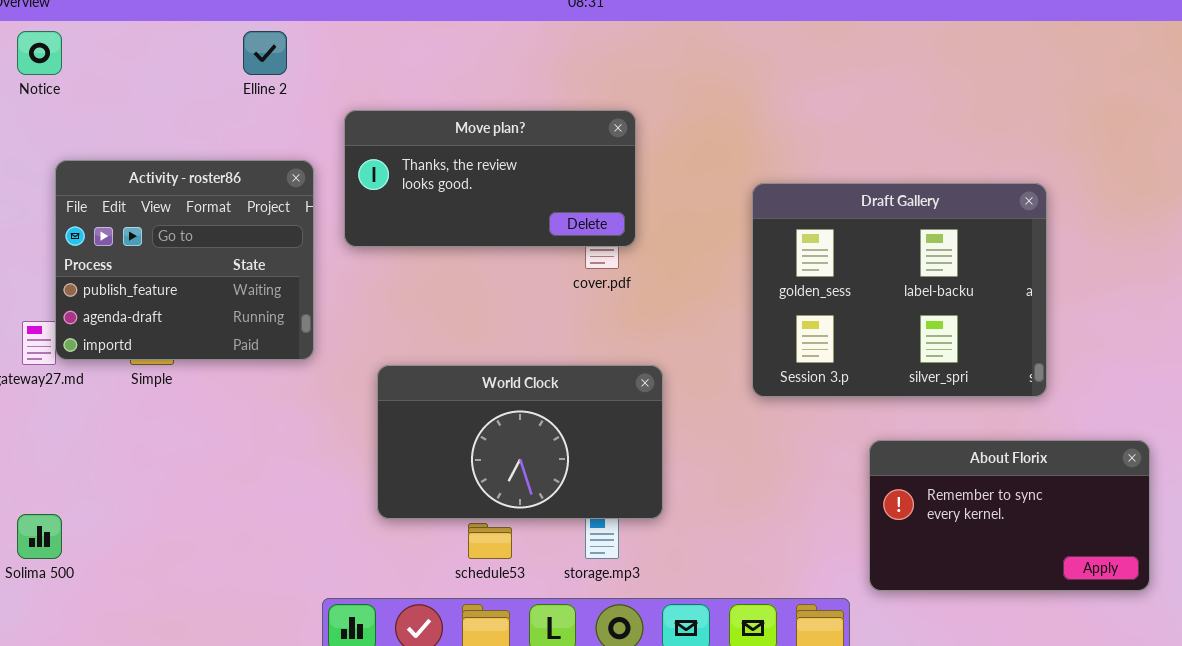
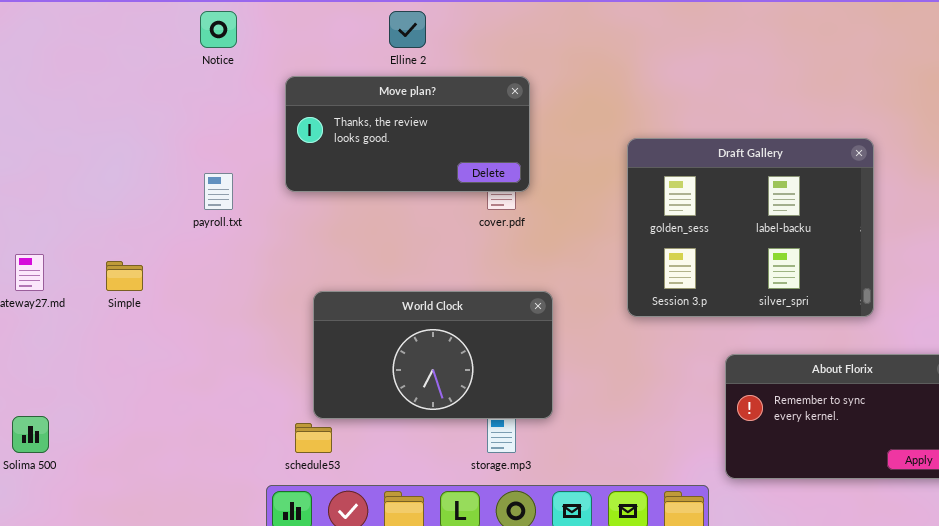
Notice: [17,31,62,75] -> [200,11,237,48], moved
Elline 2: [243,31,287,75] -> [389,11,426,48], moved
Activity - roster86: [55,160,314,360] -> none, closed
schedule53: [468,523,512,559] -> [295,423,332,453], moved

